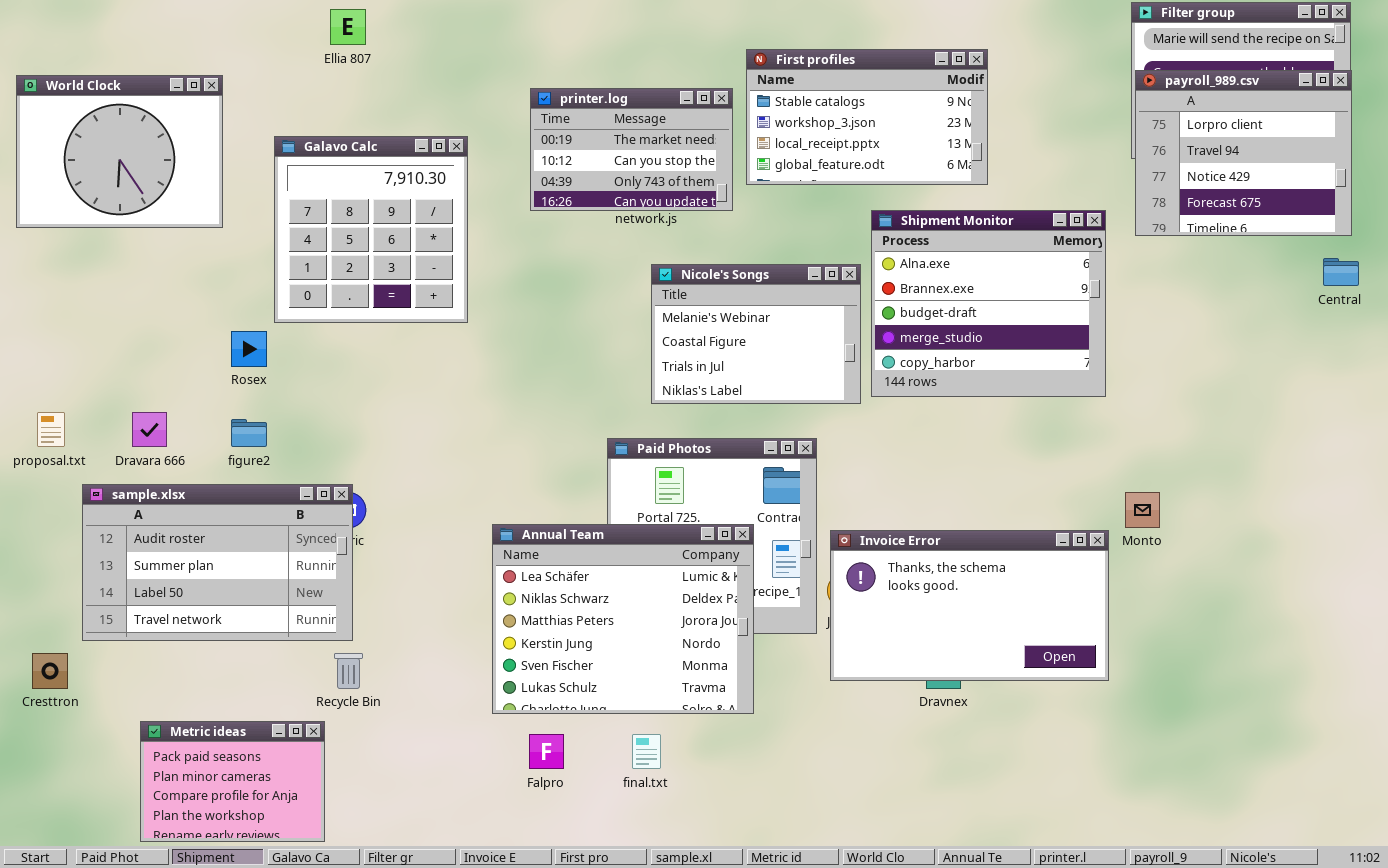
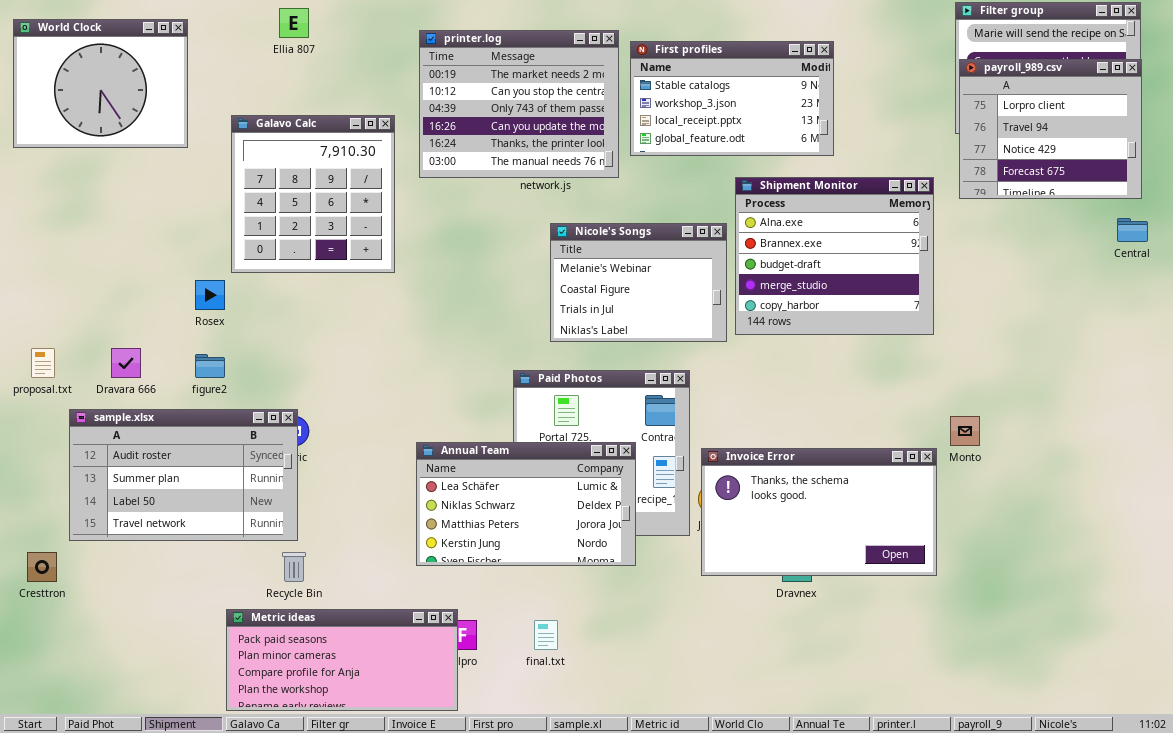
World Clock: [16,75,223,228] -> [13,19,188,148], moved
printer.log: [530,88,733,211] -> [419,30,619,178], resized
Annual Team: [492,524,754,714] -> [416,442,636,566], resized
Metric ideas: [140,721,325,842] -> [226,609,458,711], moved, resized

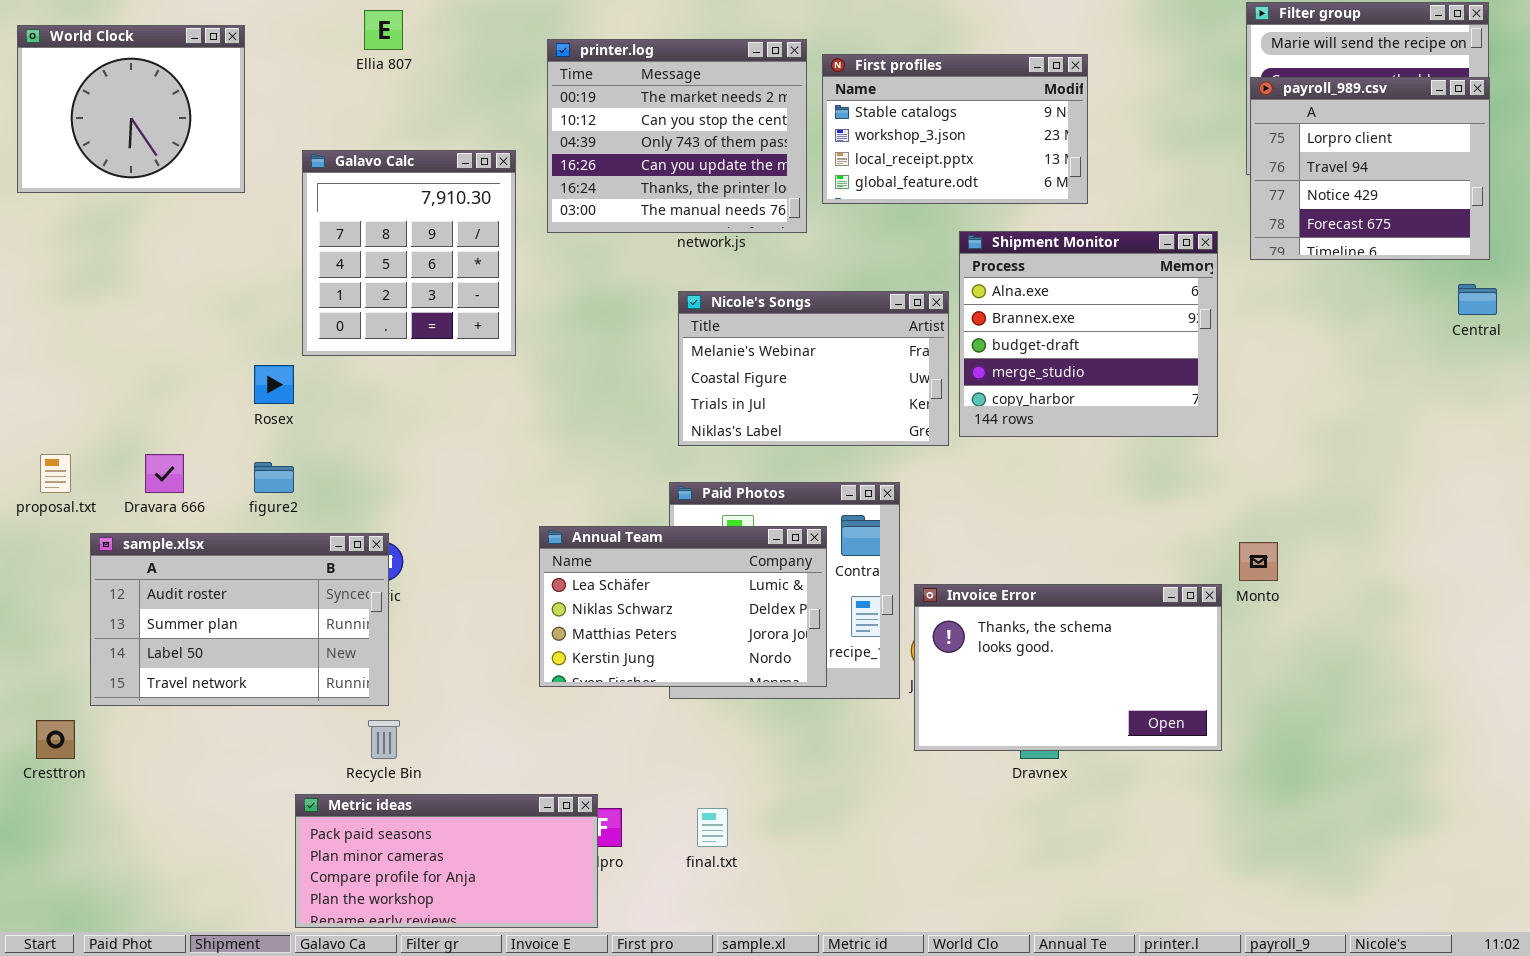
Nicole's Songs: [550,223,727,342] -> [678,291,949,446], resized
Annual Team: [416,442,636,566] -> [539,526,827,687], moved

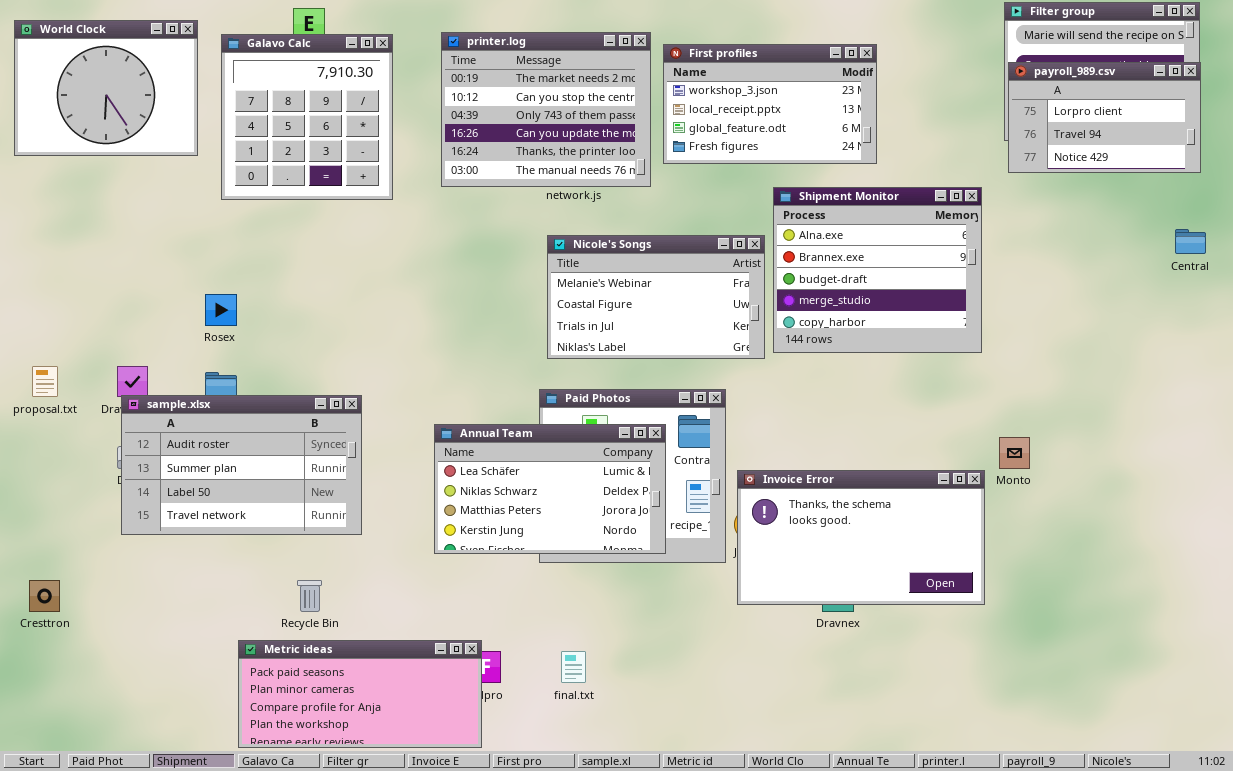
First profiles: [822,54,1088,204] -> [663,44,877,164], scrolled down 1 row
payroll_989.csv: [1250,77,1490,260] -> [1008,62,1201,173], resized
Galavo Calc: [302,150,516,356] -> [221,34,393,200], moved
sample.xlsx: [90,533,389,706] -> [121,395,362,535], moved

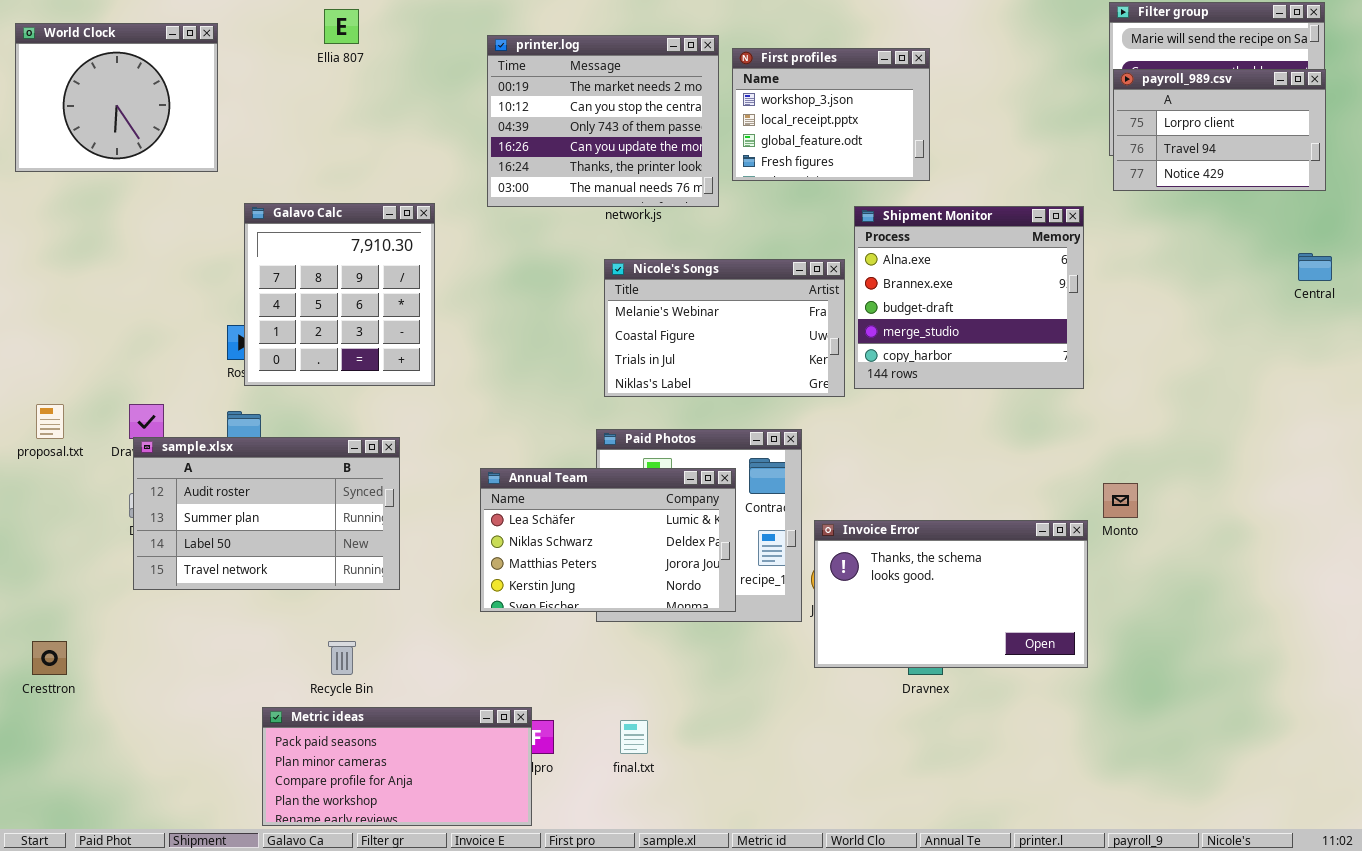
Galavo Calc: [221,34,393,200] -> [244,203,435,386], moved
First profiles: [663,44,877,164] -> [732,48,930,181], resized

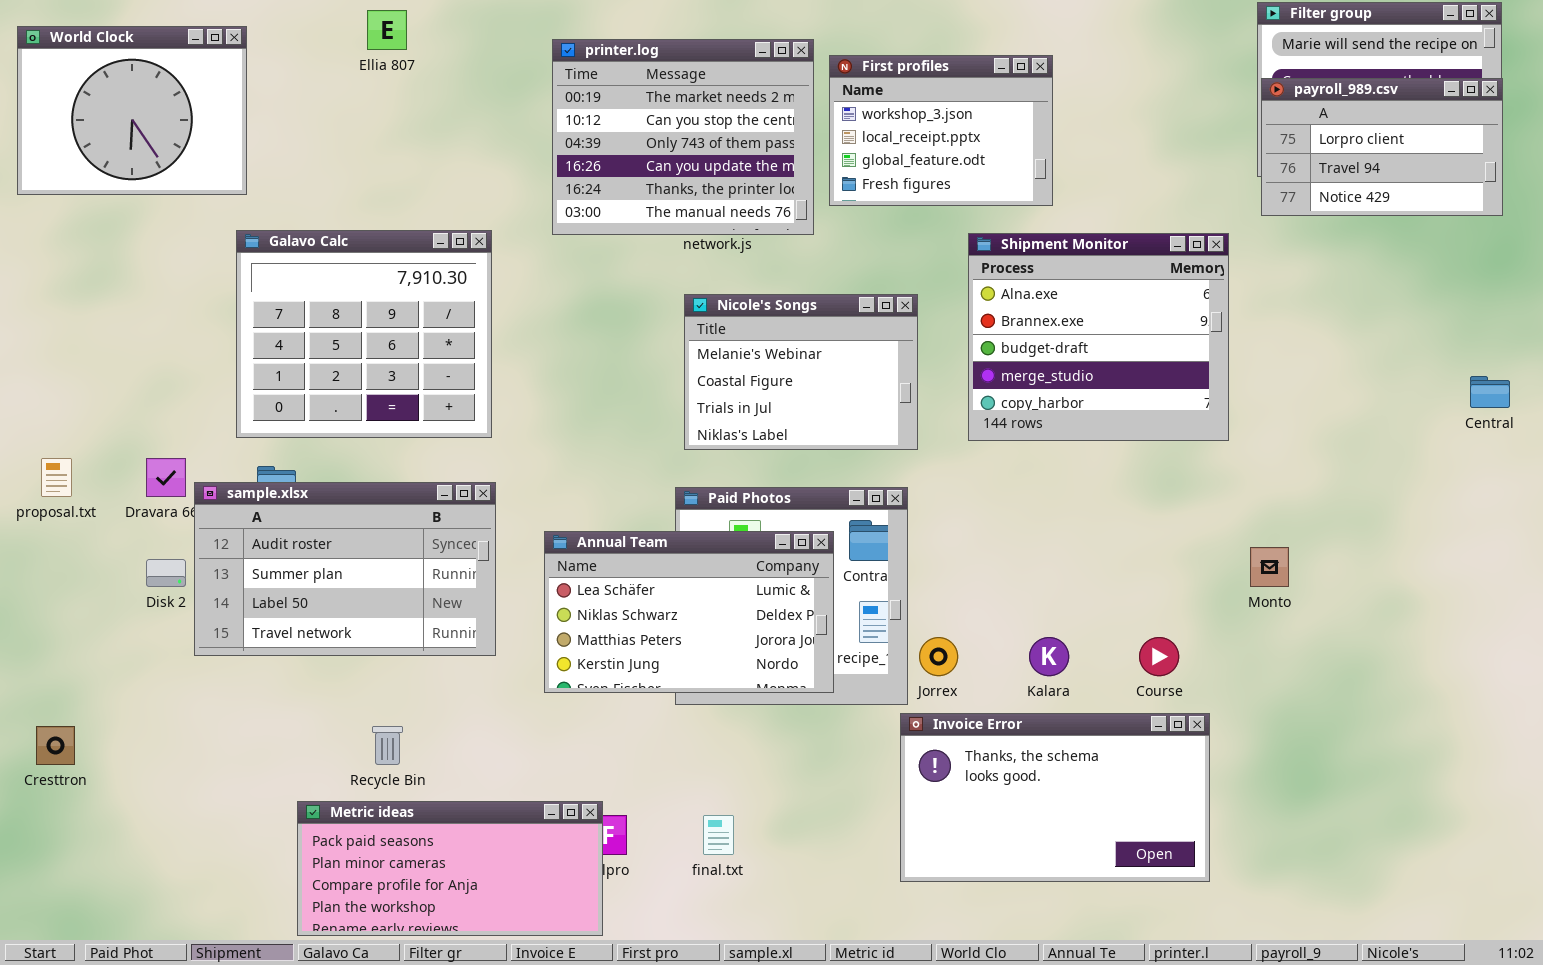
Galavo Calc: [244,203,435,386] -> [236,230,492,438], resized
Central: [1298,253,1332,281] -> [1470,376,1510,408], moved
Nicole's Songs: [604,259,845,397] -> [684,294,918,450], resized
sample.xlsx: [133,437,400,590] -> [194,482,496,656], moved
Invoice Error: [814,520,1088,668] -> [900,713,1210,882], moved

